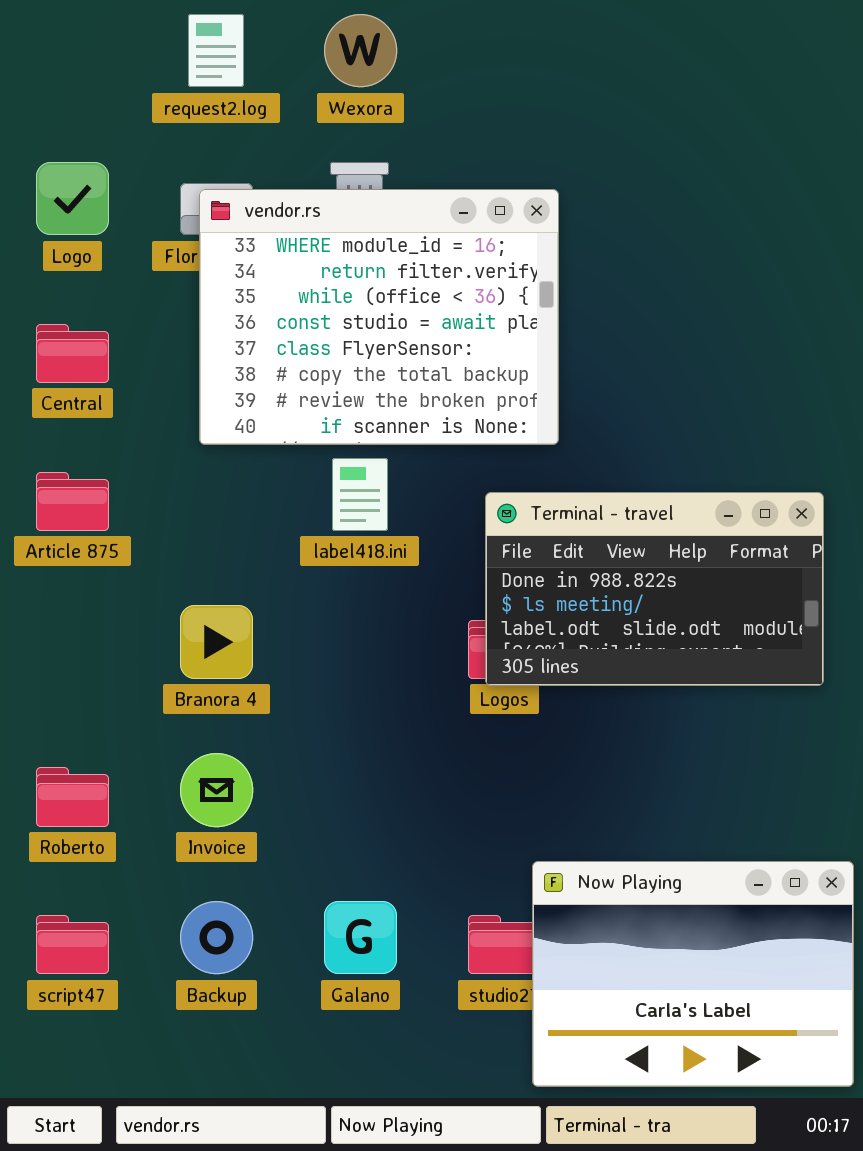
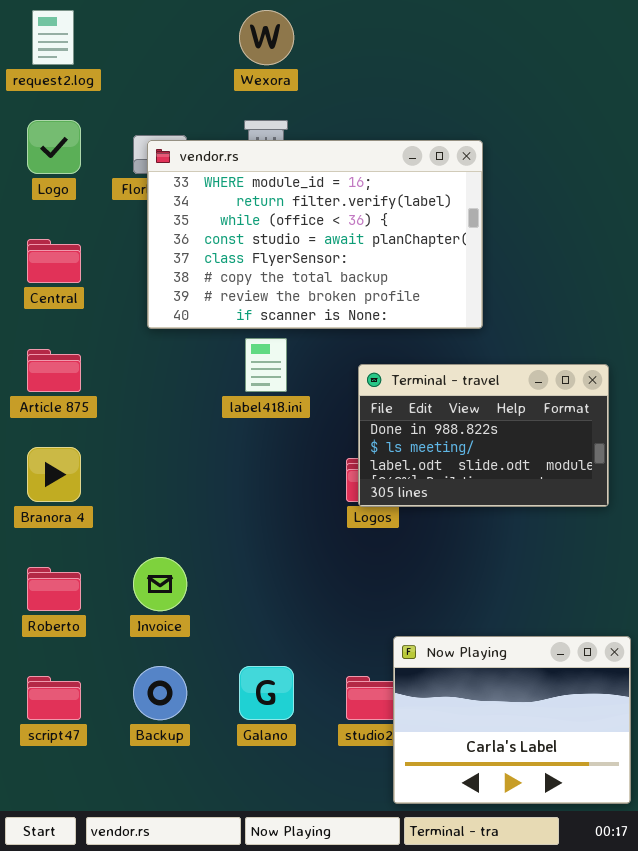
request2.log: [188,14,244,87] -> [32,10,74,65], moved
vendor.rs: [199,189,559,445] -> [147,140,483,329], resized
Branora 4: [180,605,253,679] -> [27,447,81,502], moved

